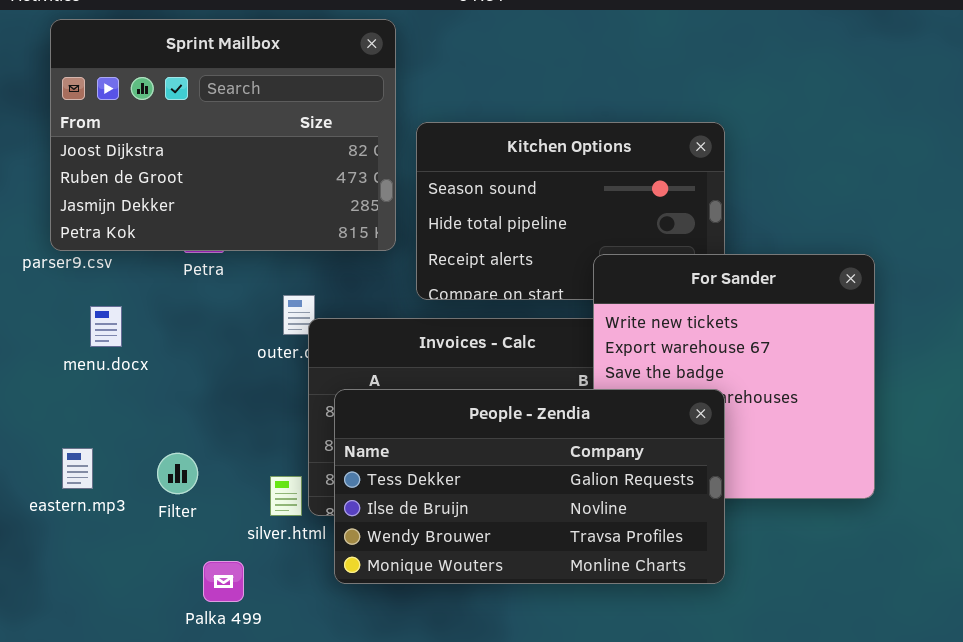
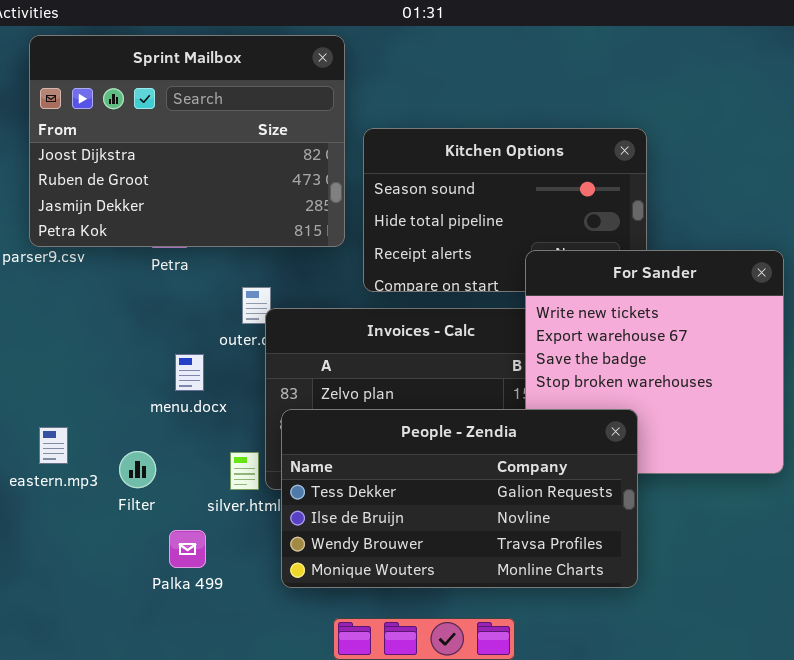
menu.docx: [90,306,122,347] -> [175,354,204,391], moved
People - Zendia: [334,389,725,584] -> [281,409,638,588], moved
Filter: [157,453,198,494] -> [119,451,156,488], moved

